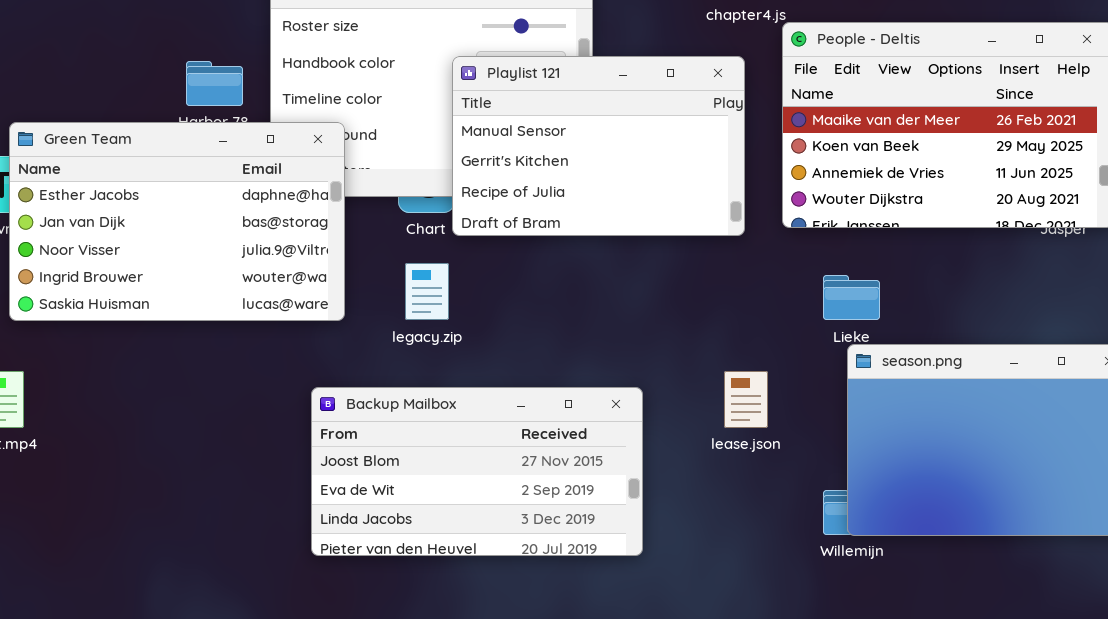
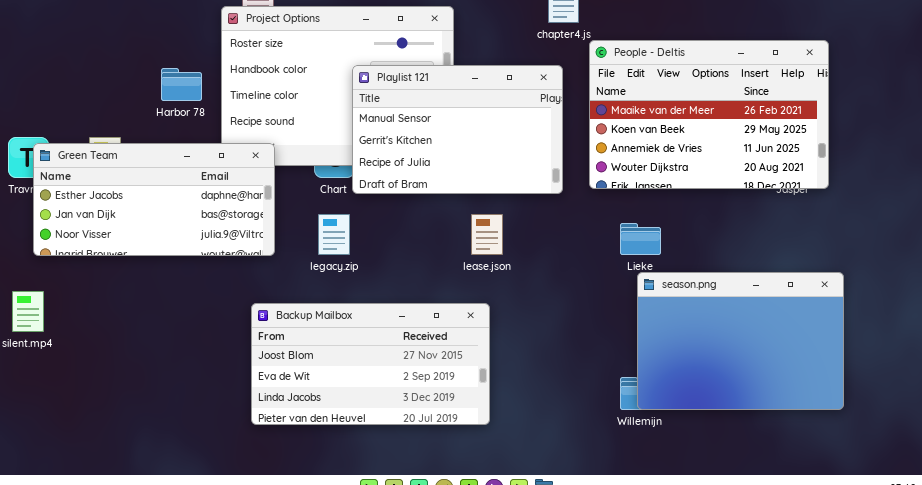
Green Team: [9,122,345,321] -> [33,143,275,256], resized
lease.json: [724,371,768,428] -> [471,214,503,255], moved

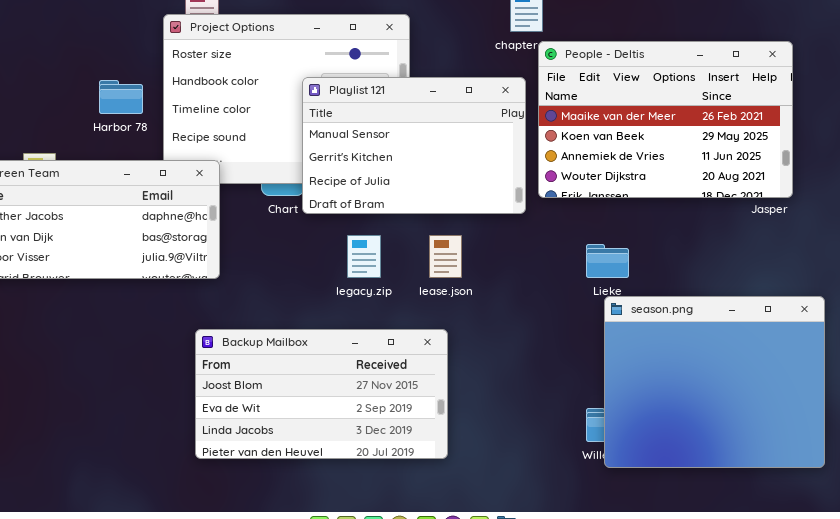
People - Deltis: [589,40,829,189] -> [538,41,793,198], moved
legacy.zip: [318,214,350,255] -> [347,235,381,278], moved
season.png: [637,272,844,410] -> [604,296,825,468], resized

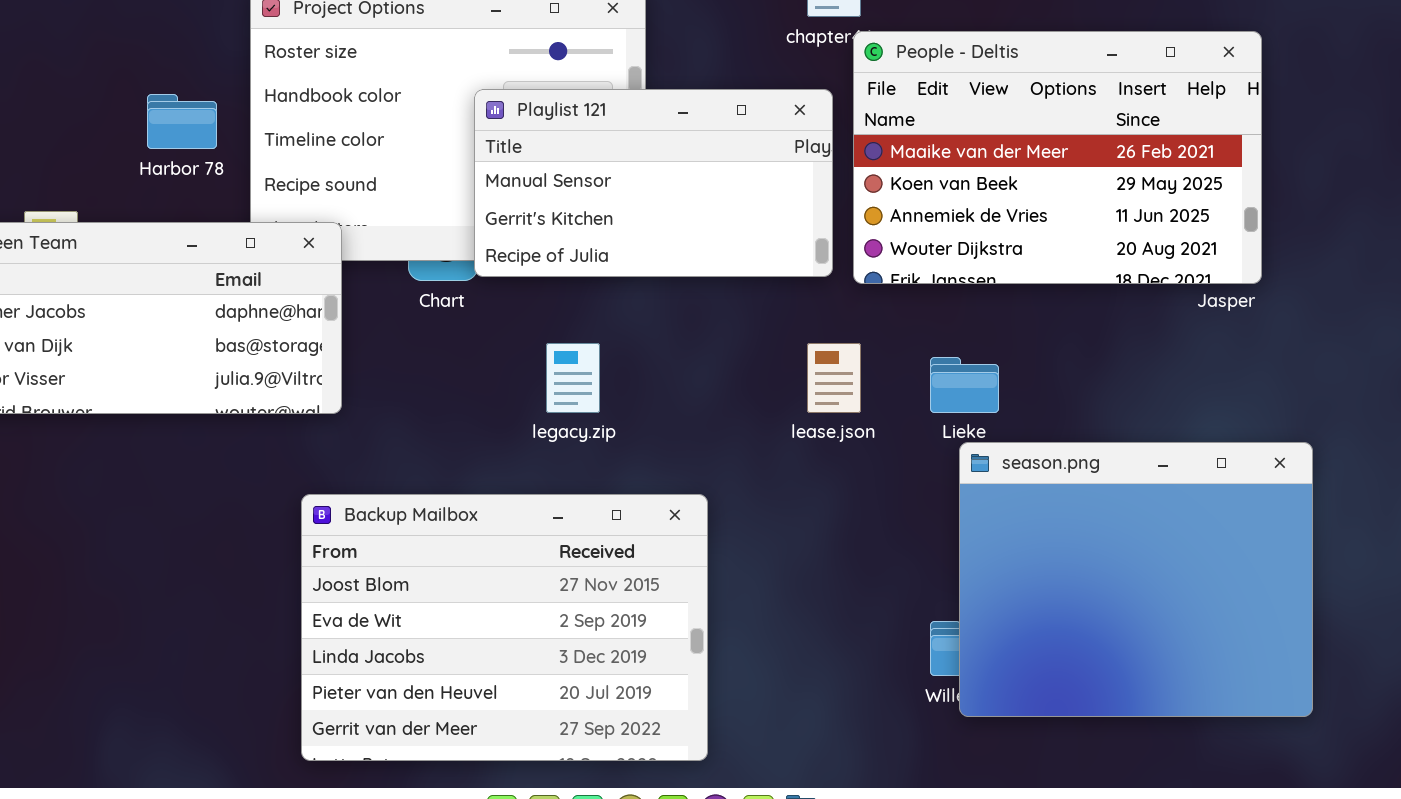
Playlist 121: [302,77,526,214] -> [474,89,833,277], resized
lease.json: [429,235,462,278] -> [807,343,861,413], moved
Backup Mailbox: [195,329,448,459] -> [301,494,708,761], resized

